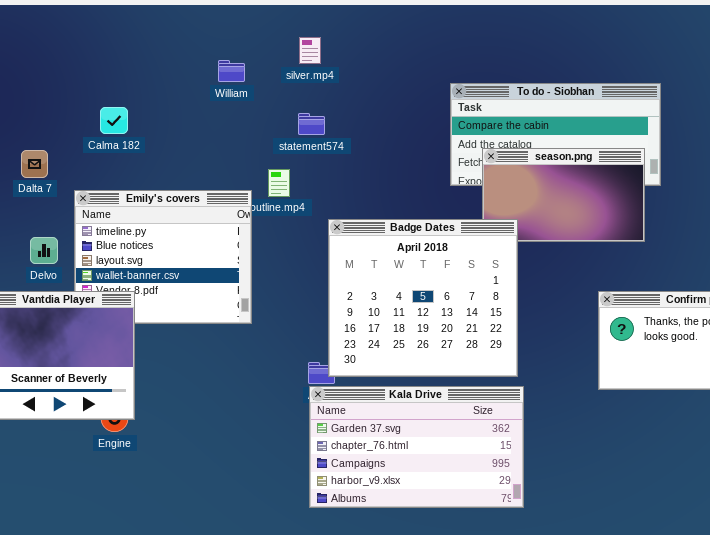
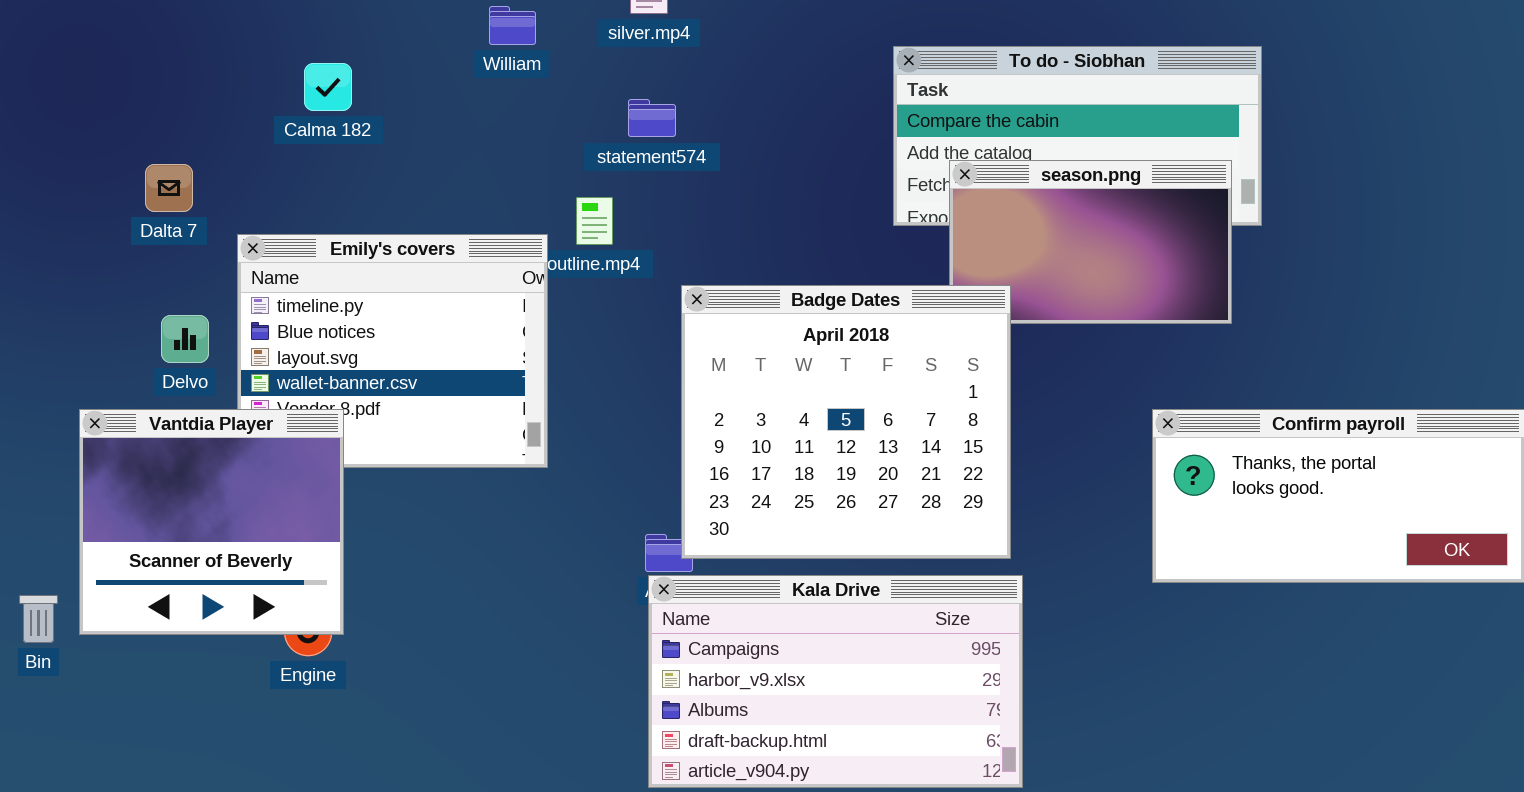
Calma 182: [100,107,128,134] -> [304,63,352,111], moved
Kala Drive: [309,386,524,508] -> [648,575,1023,788], scrolled down 2 rows

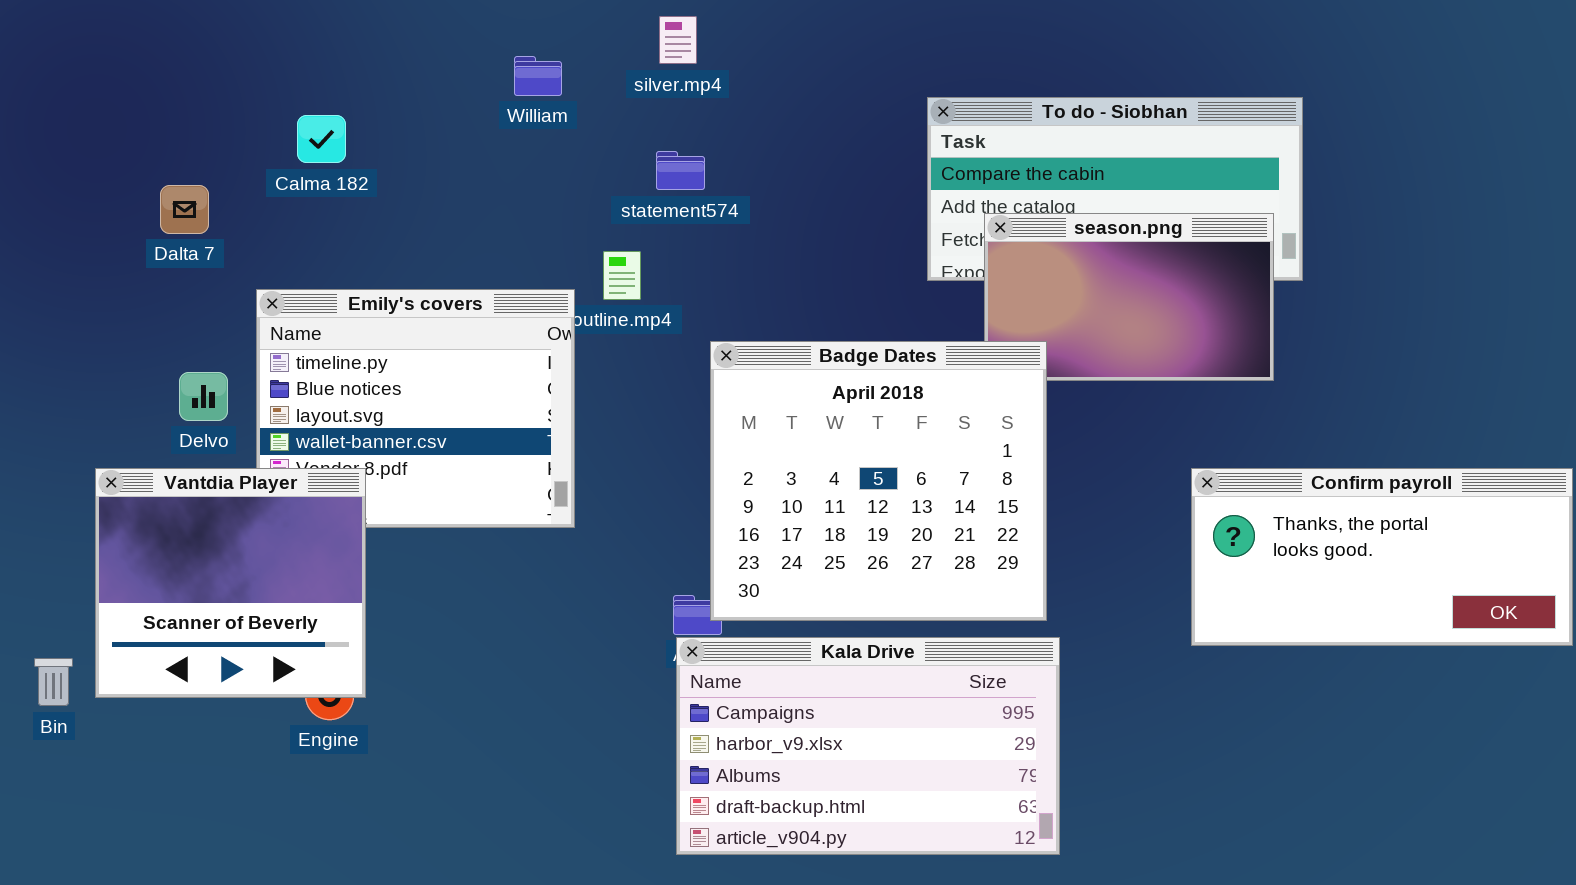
Calma 182: [304,63,352,111] -> [297,115,346,163], moved
Dalta 7: [145,164,193,212] -> [160,185,209,234], moved

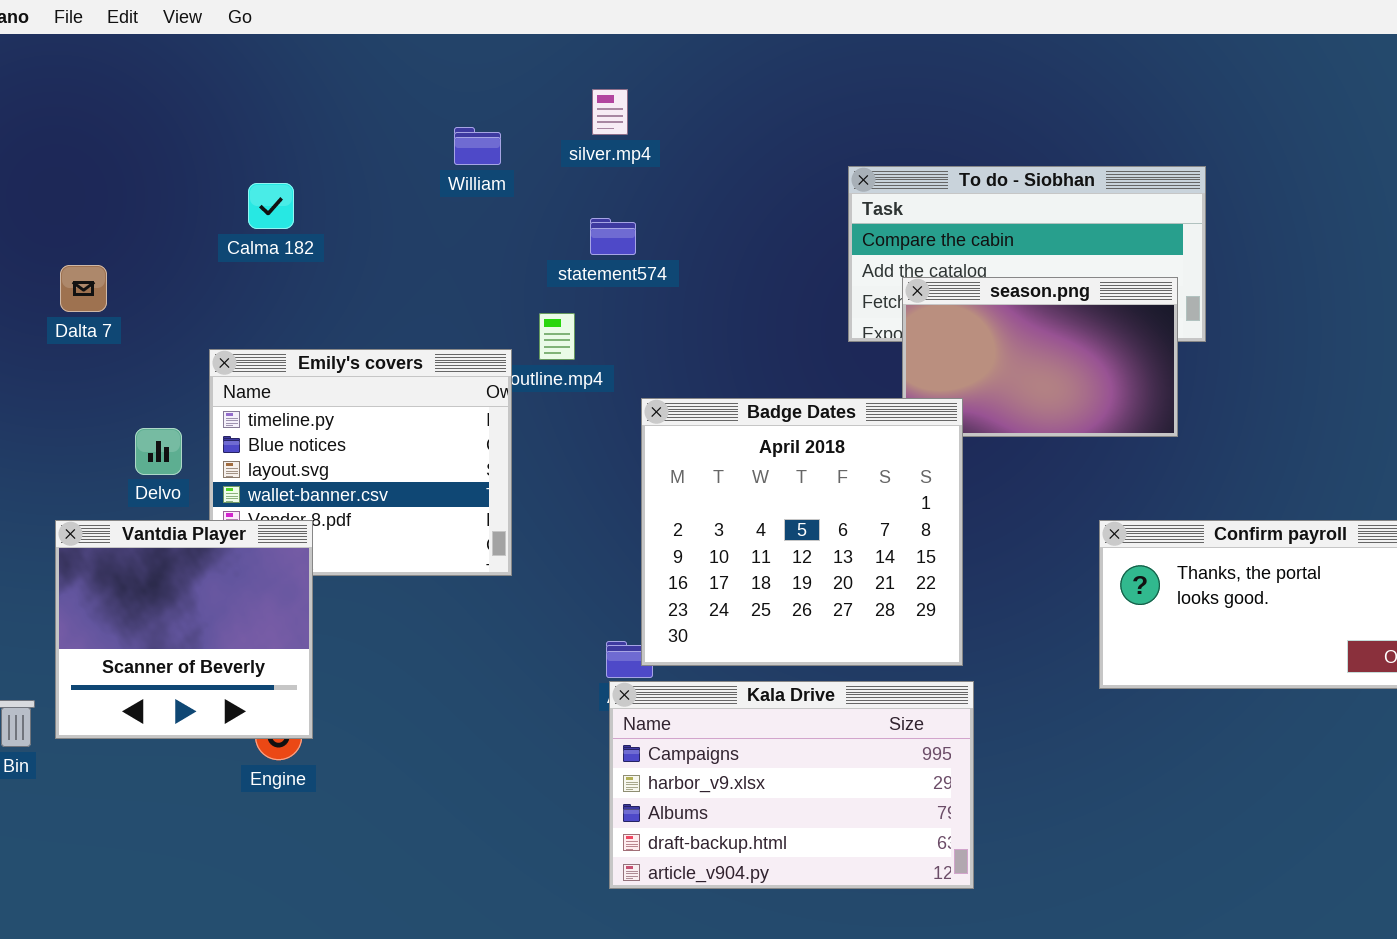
Dalta 7: [160,185,209,234] -> [60,265,107,312], moved

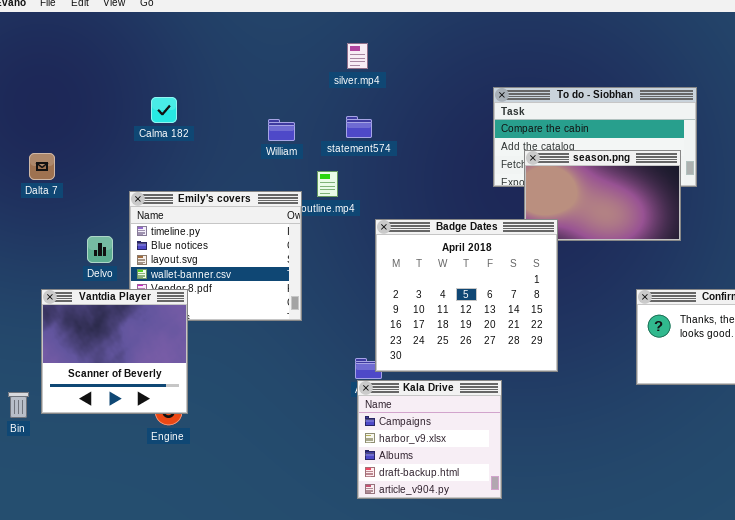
William: [454,127,501,165] -> [268,119,295,141], moved
Dalta 7: [60,265,107,312] -> [29,153,55,180], moved
Kala Drive: [609,681,974,889] -> [357,380,502,499], resized

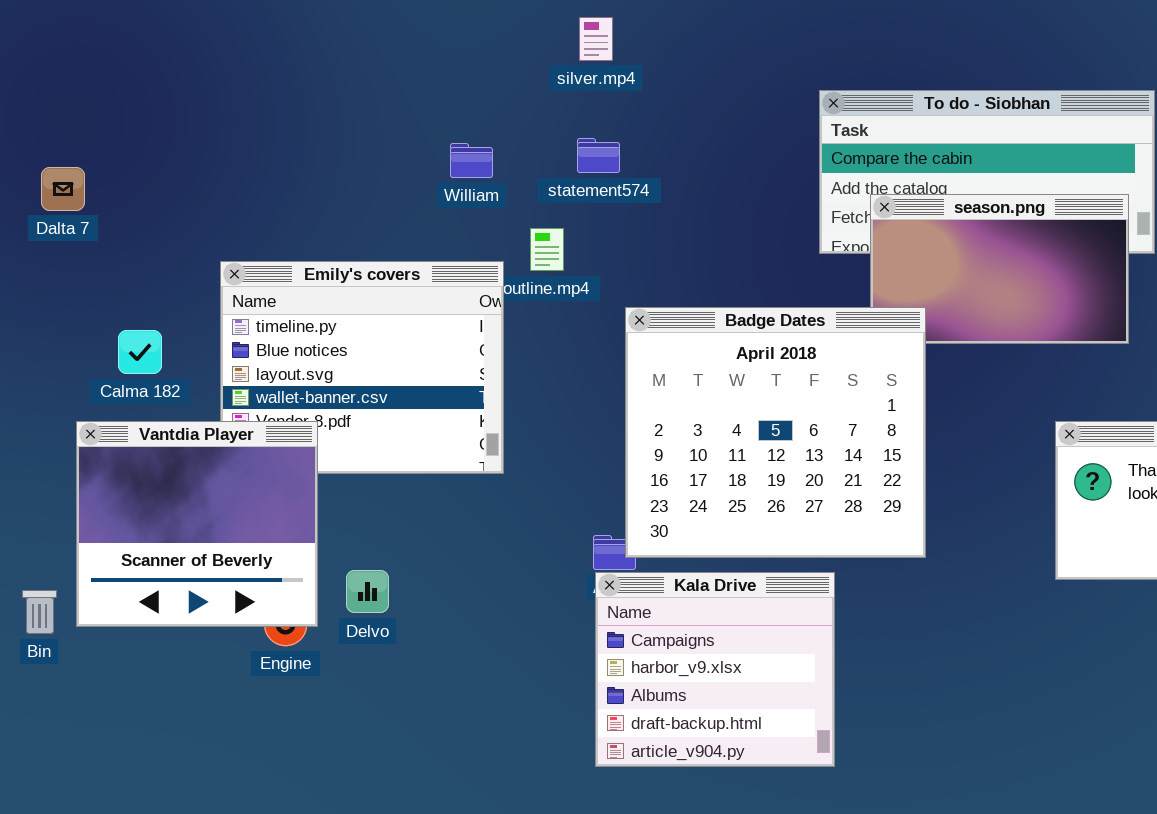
Calma 182: [151,97,177,123] -> [118,330,162,374], moved
Dalta 7: [29,153,55,180] -> [41,167,85,211], moved
Delvo: [87,236,113,263] -> [346,570,389,613], moved

